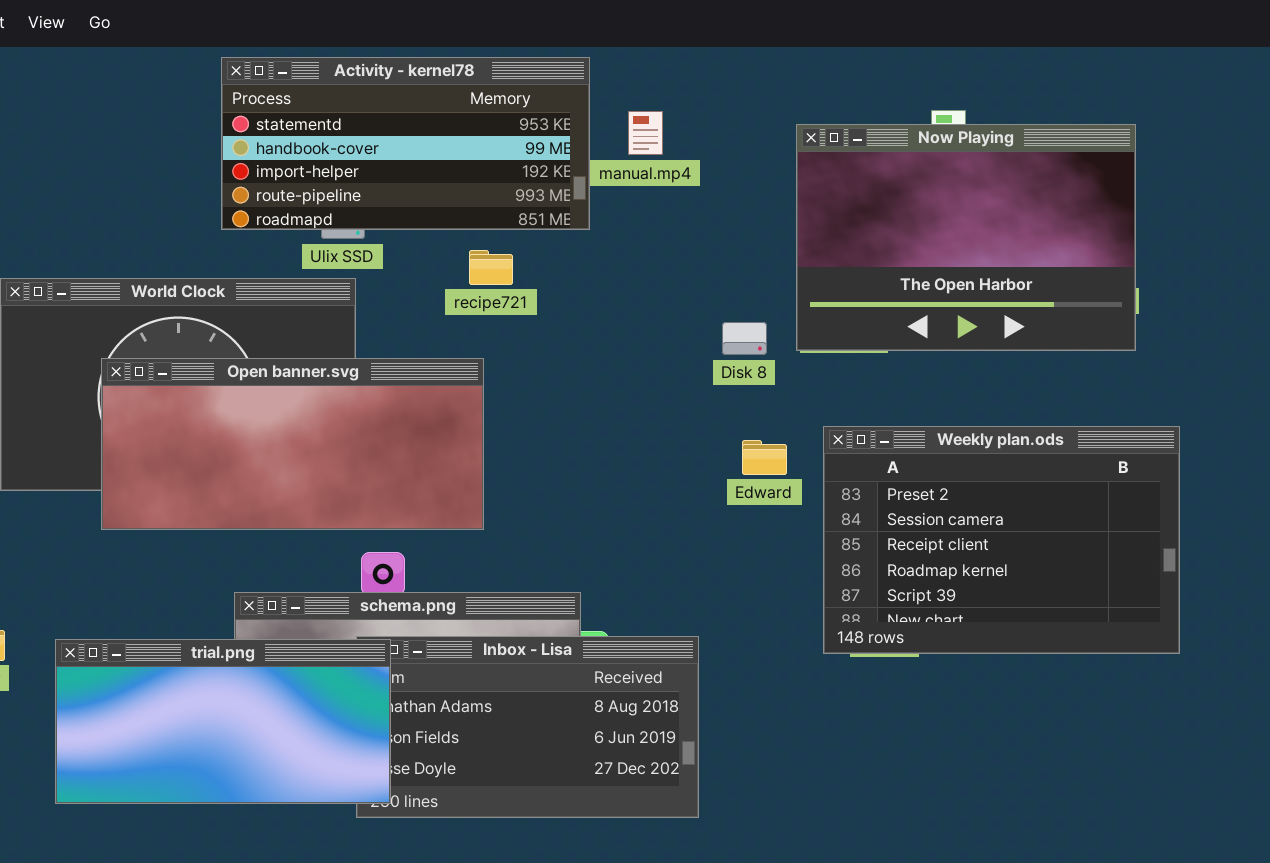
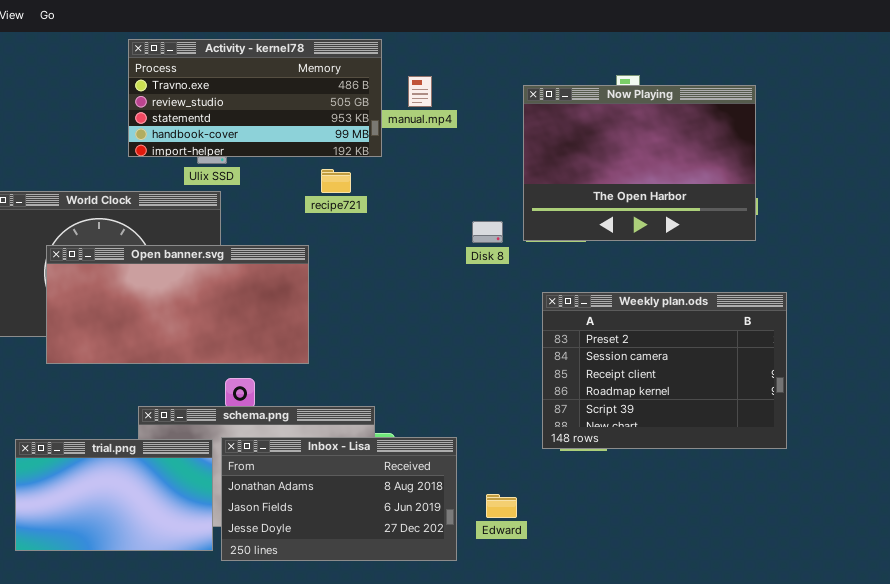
Activity - kernel78: [221,57,590,230] -> [128,39,382,157], scrolled up 2 rows
recipe721: [469,250,513,285] -> [321,169,351,193], moved
Edward: [742,440,787,475] -> [486,494,517,518], moved
trial.png: [55,639,391,804] -> [15,439,213,551], resized

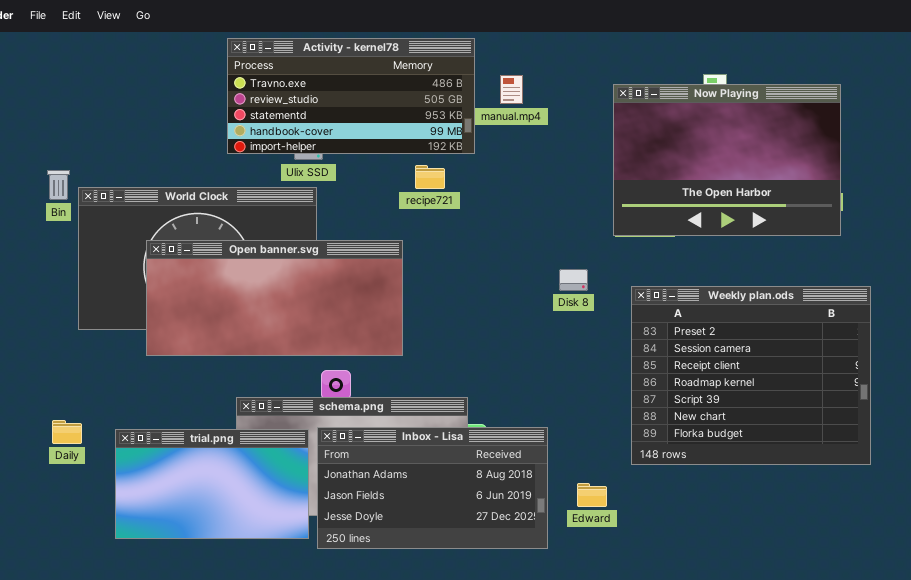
Disk 8: [472,221,503,243] -> [559,269,588,291], moved
Weekly plan.ods: [542,292,787,449] -> [631,286,871,465], resized

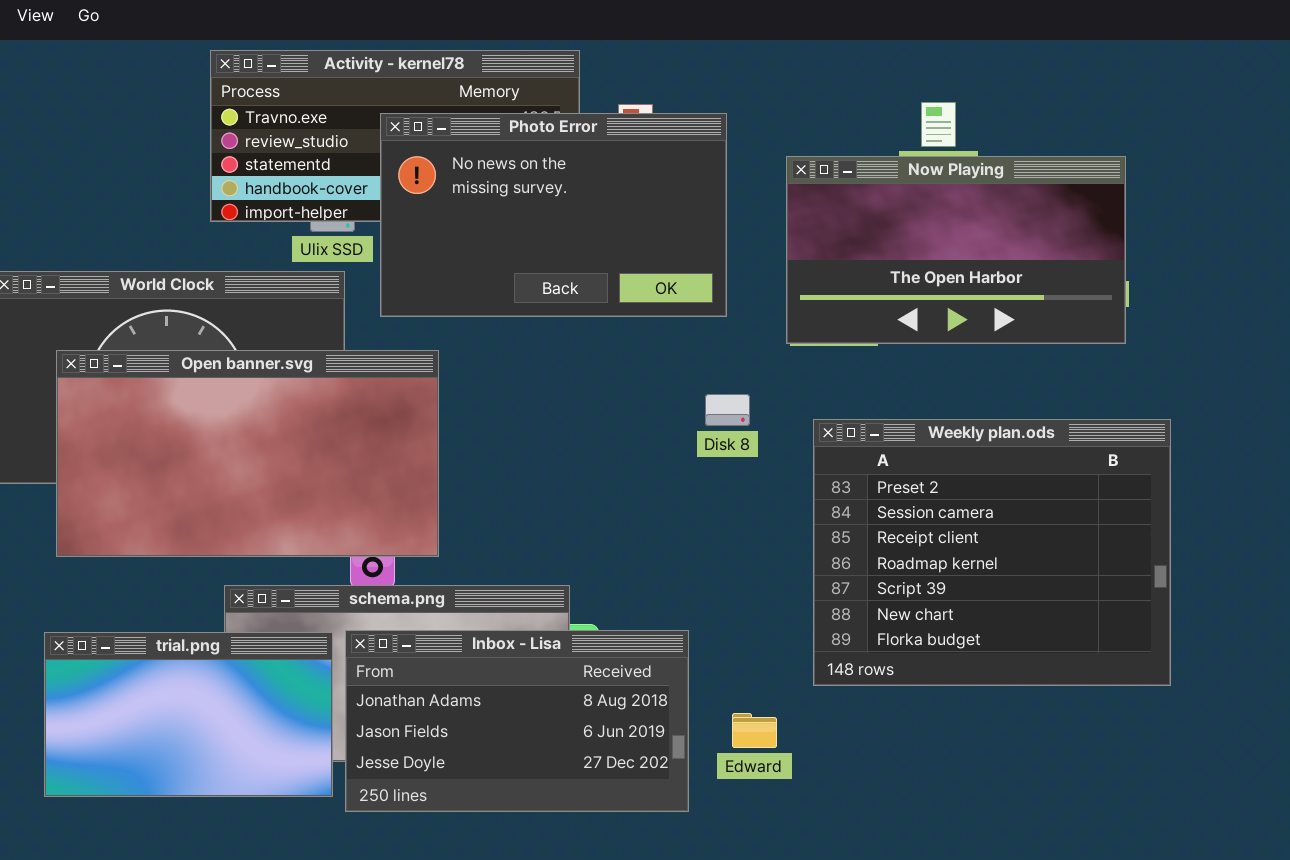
Photo Error: none -> [380,113,727,317], opened
Now Playing: [613,84,841,236] -> [786,156,1126,344], resized
Open banner.svg: [146,240,403,356] -> [56,350,439,557], moved, resized

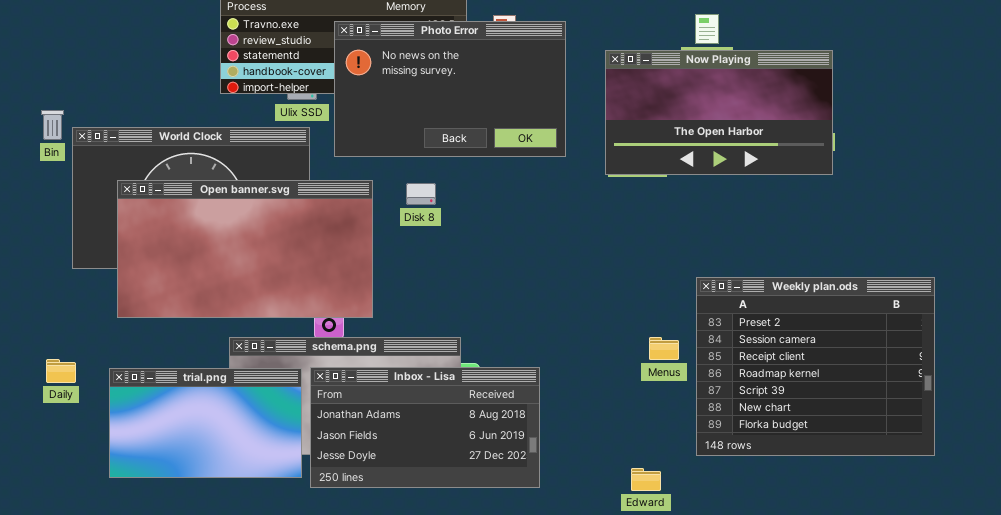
Disk 8: [705,394,750,426] -> [406,183,436,205], moved
Weekly plan.ods: [813,419,1171,686] -> [696,277,935,456], moved
Edward: [732,713,777,748] -> [631,468,661,491], moved

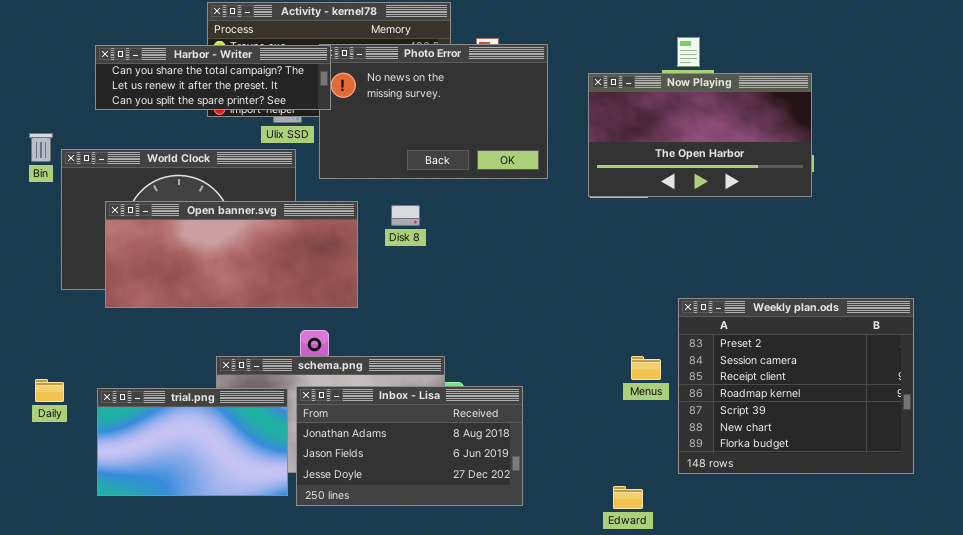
Harbor - Writer: none -> [95,45,331,110], opened
Open banner.svg: [117,180,373,318] -> [105,201,358,308], resized

